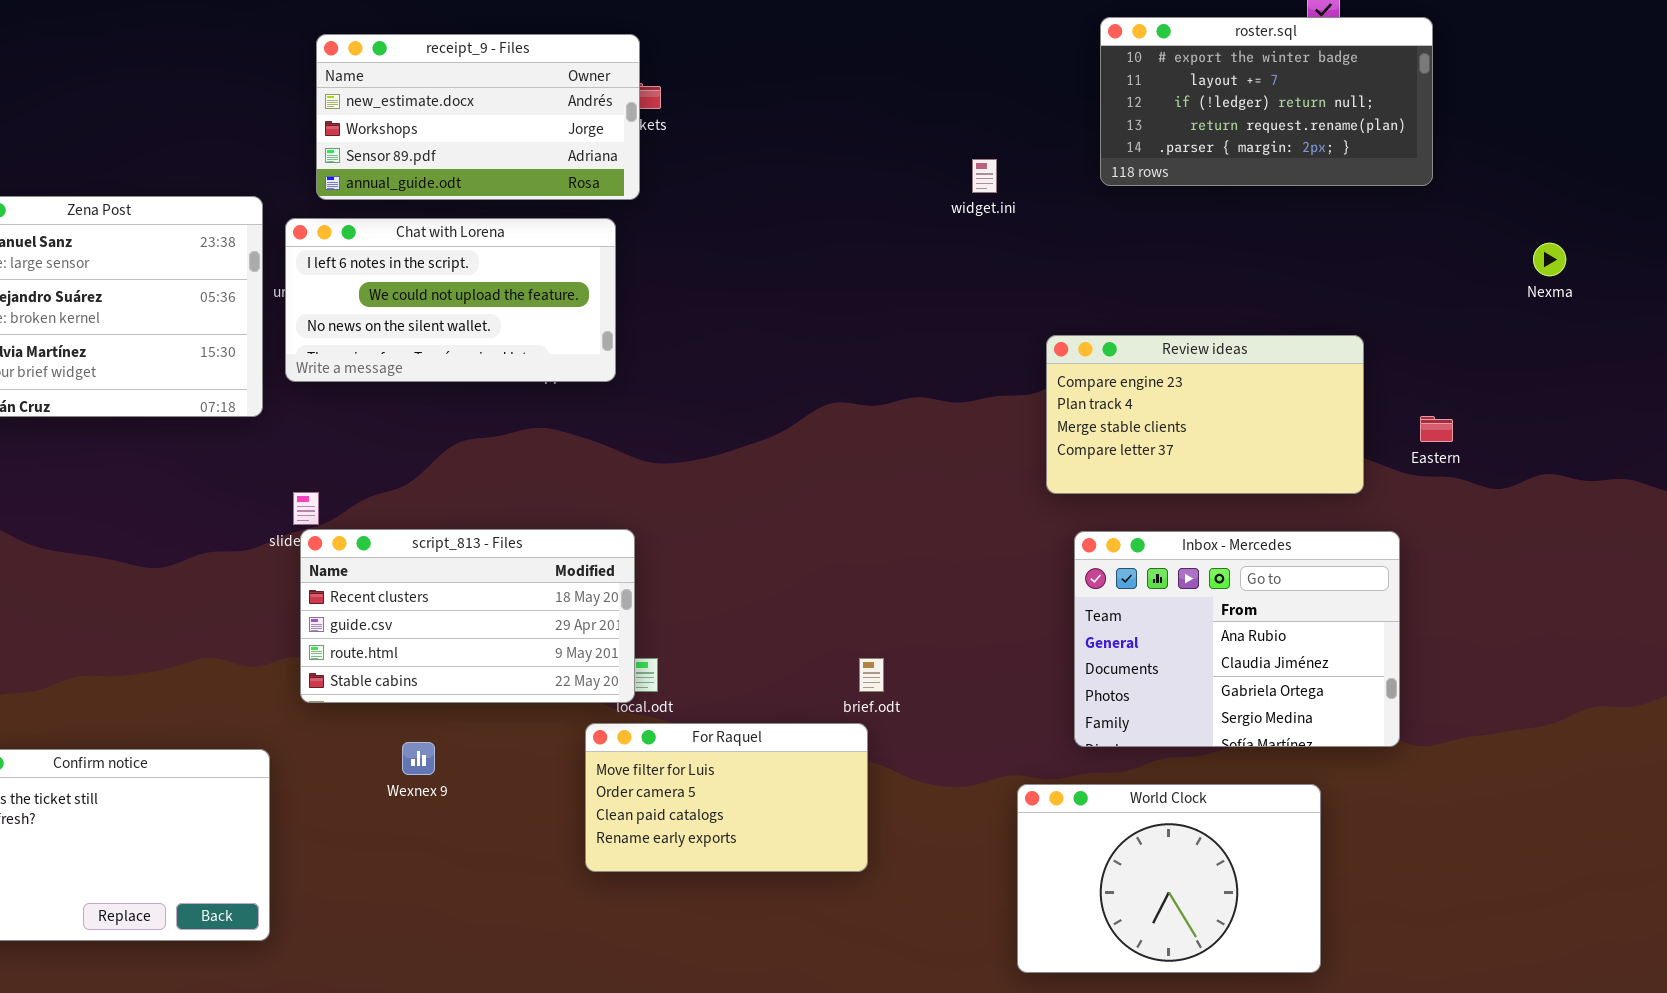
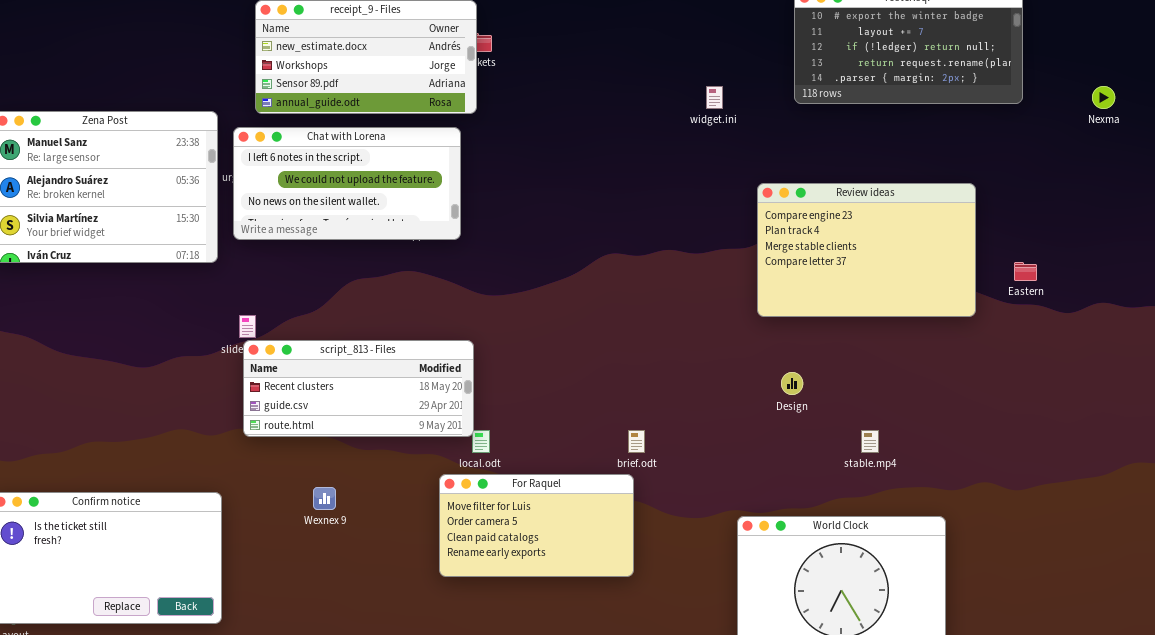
Nexma: [1533,243,1566,276] -> [1092,86,1115,109], moved
Review ideas: [1046,335,1364,494] -> [757,183,976,317], resized
script_813 - Files: [300,529,635,703] -> [243,340,474,437], resized
Inbox - Mercedes: [1074,531,1400,747] -> none, closed

